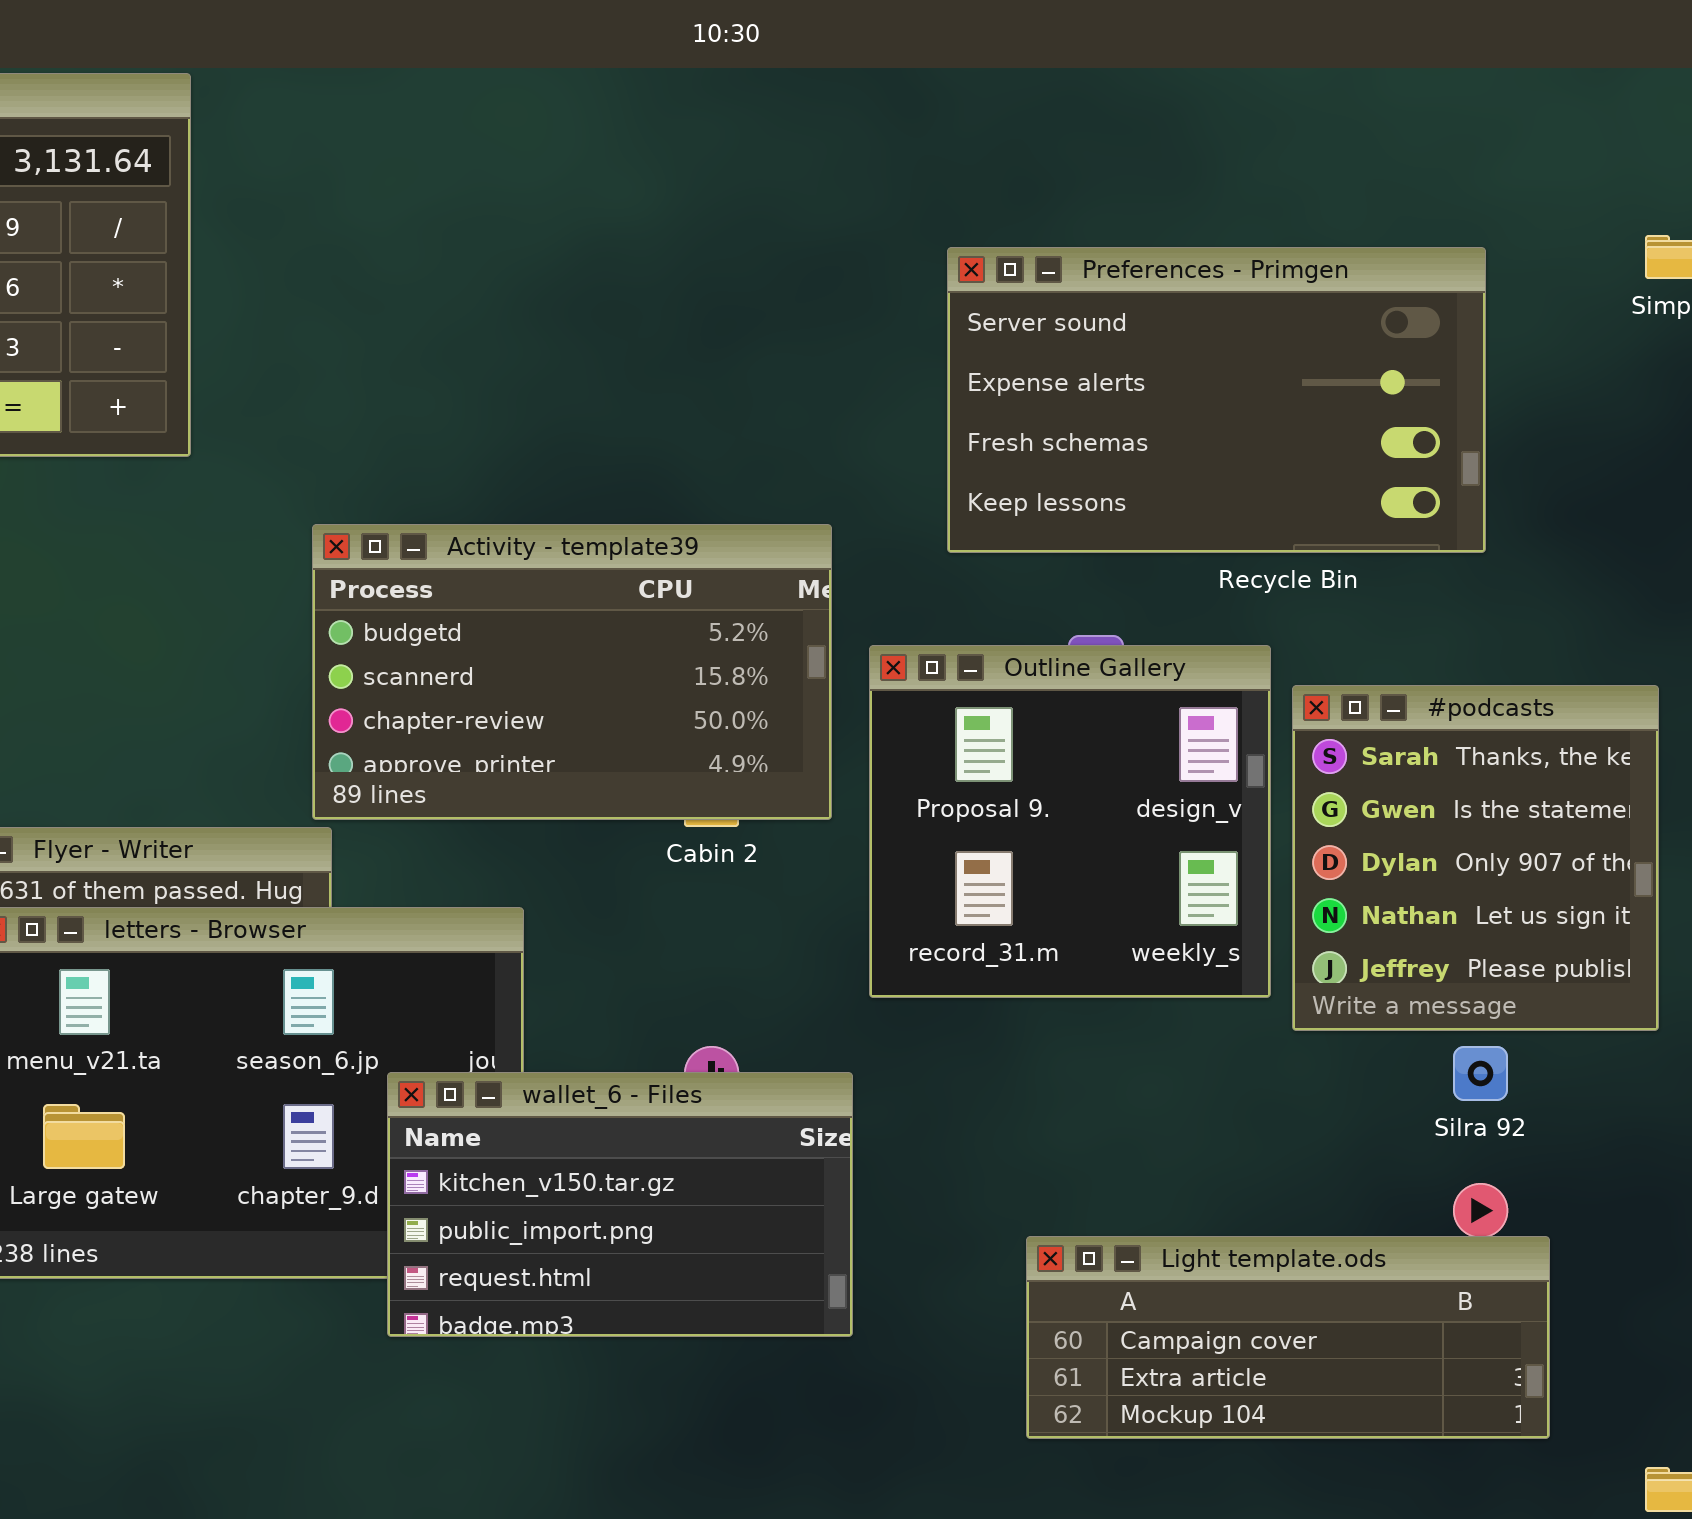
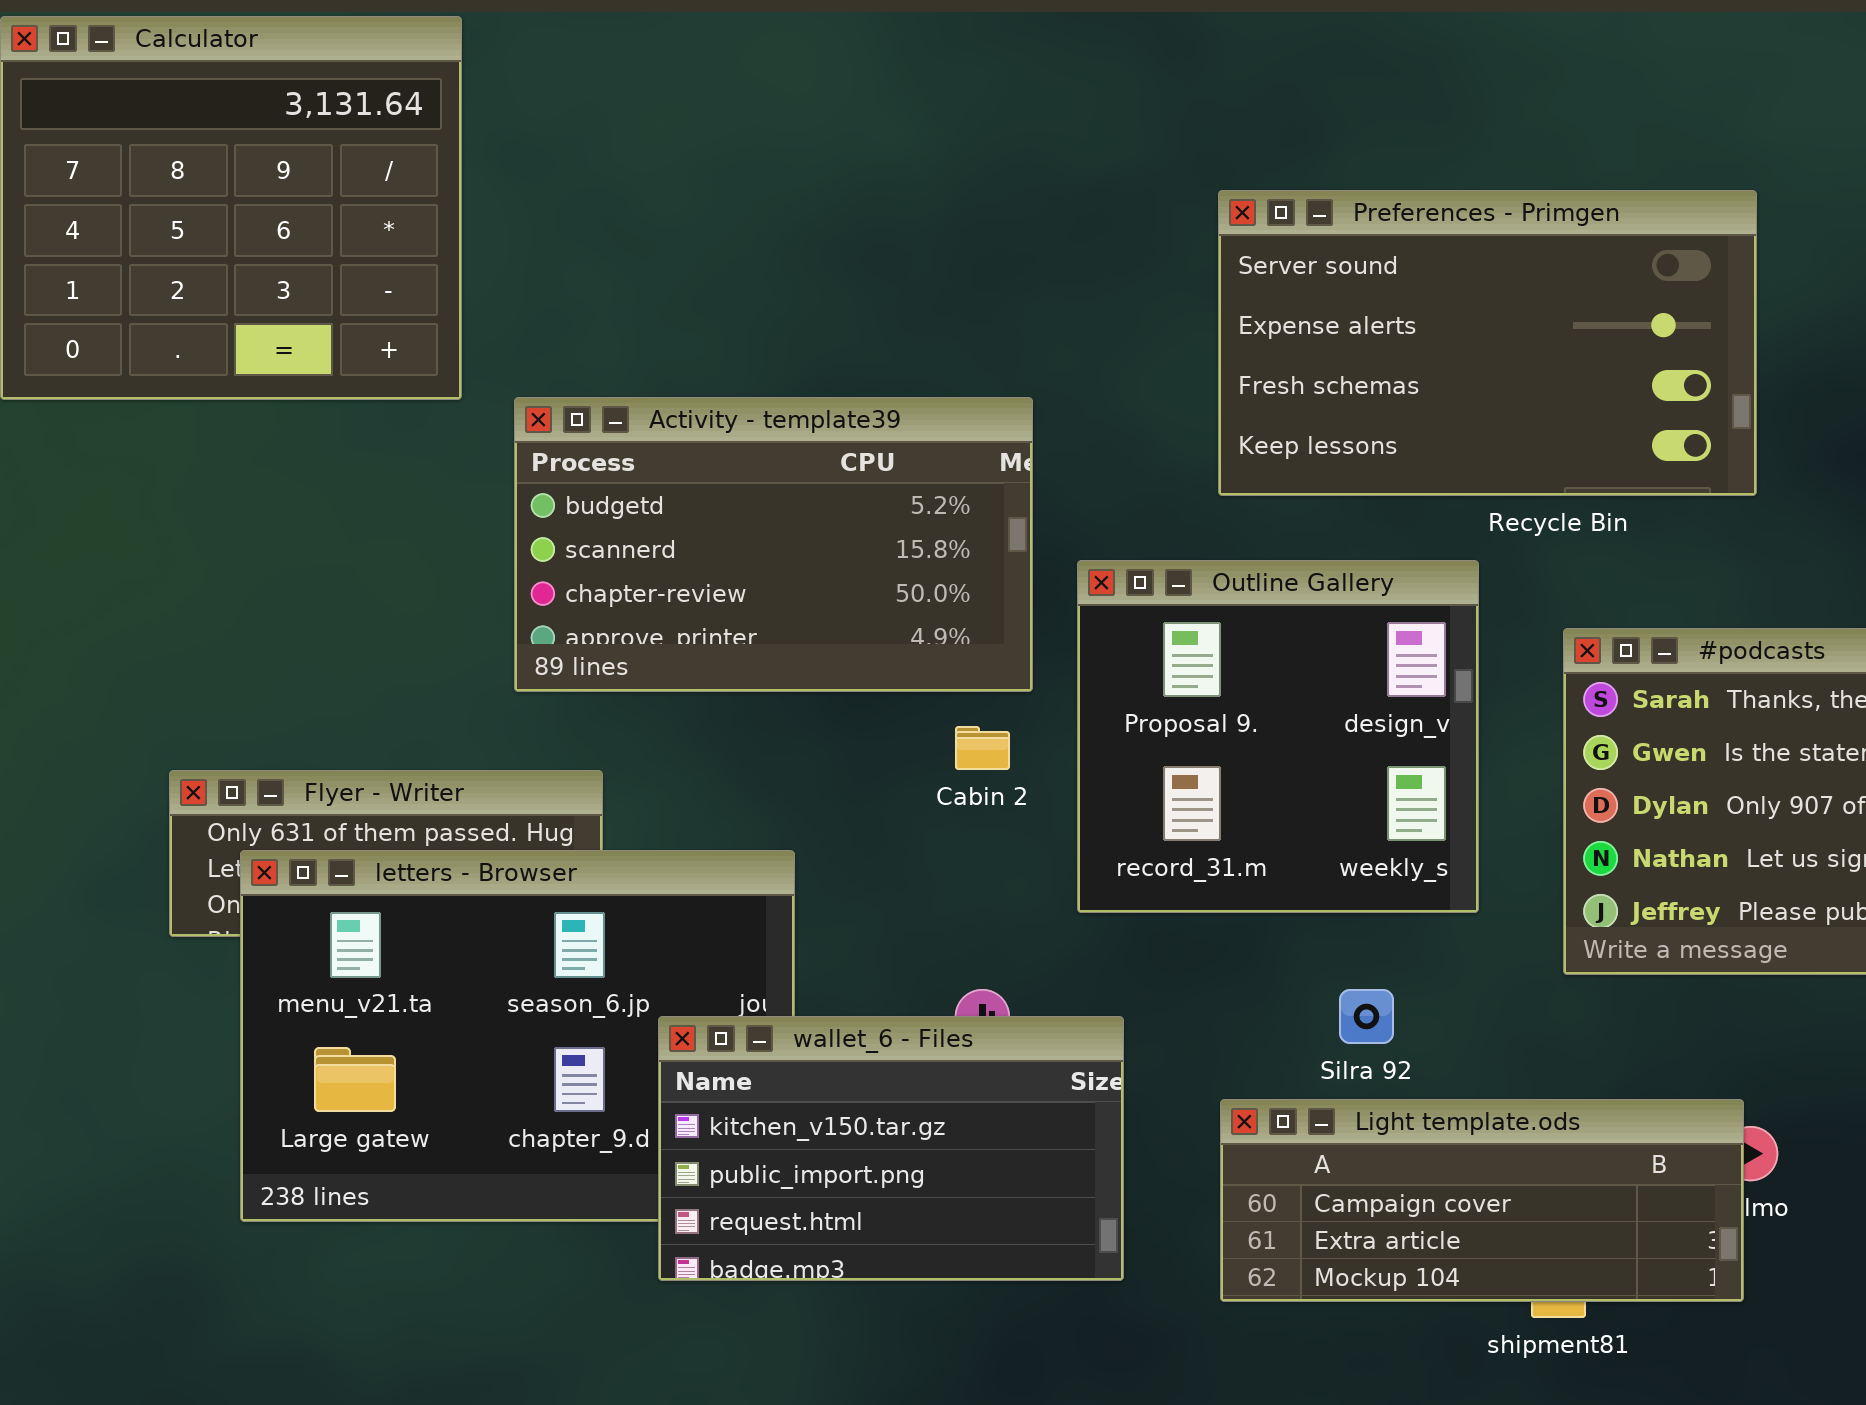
Activity - template39: [312,524,832,820] -> [514,397,1033,692], moved
Outline Gallery: [869,645,1271,998] -> [1077,560,1479,913], moved
Silra 92: [1453,1046,1508,1101] -> [1339,989,1394,1044], moved
Light template.ods: [1026,1236,1550,1439] -> [1220,1099,1744,1302], moved

